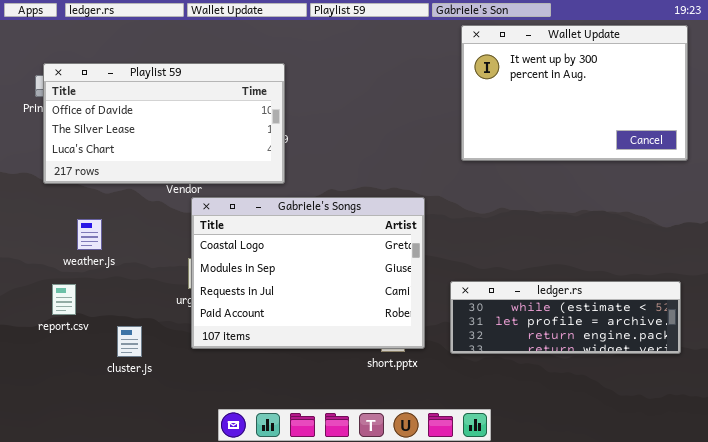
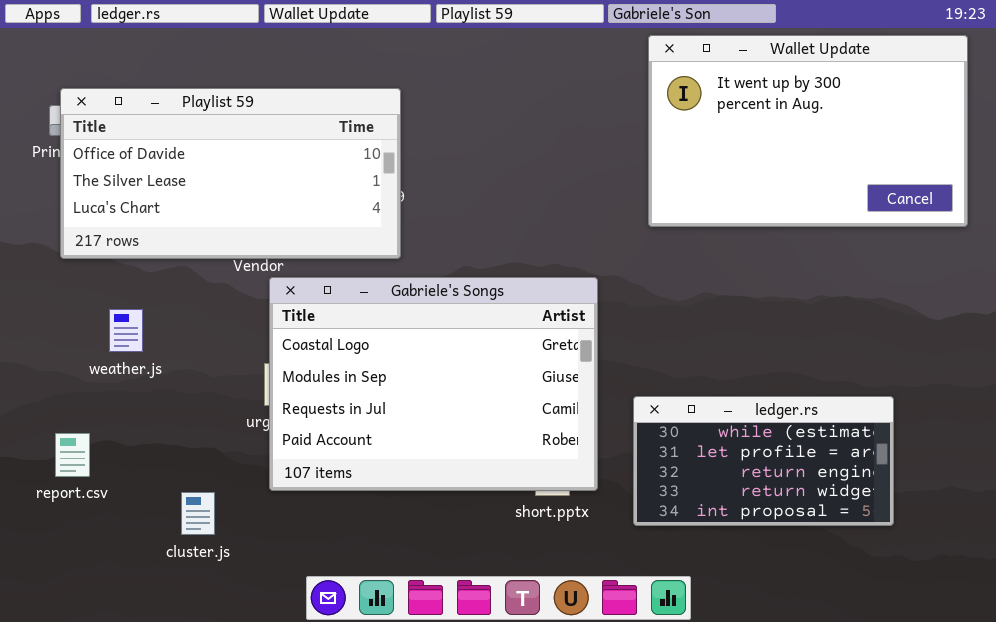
ledger.rs: [450,281,681,354] -> [633,396,894,526], resized
report.csv: [52,284,76,315] -> [55,433,90,477], moved
cluster.js: [117,326,142,357] -> [181,492,215,535], moved

